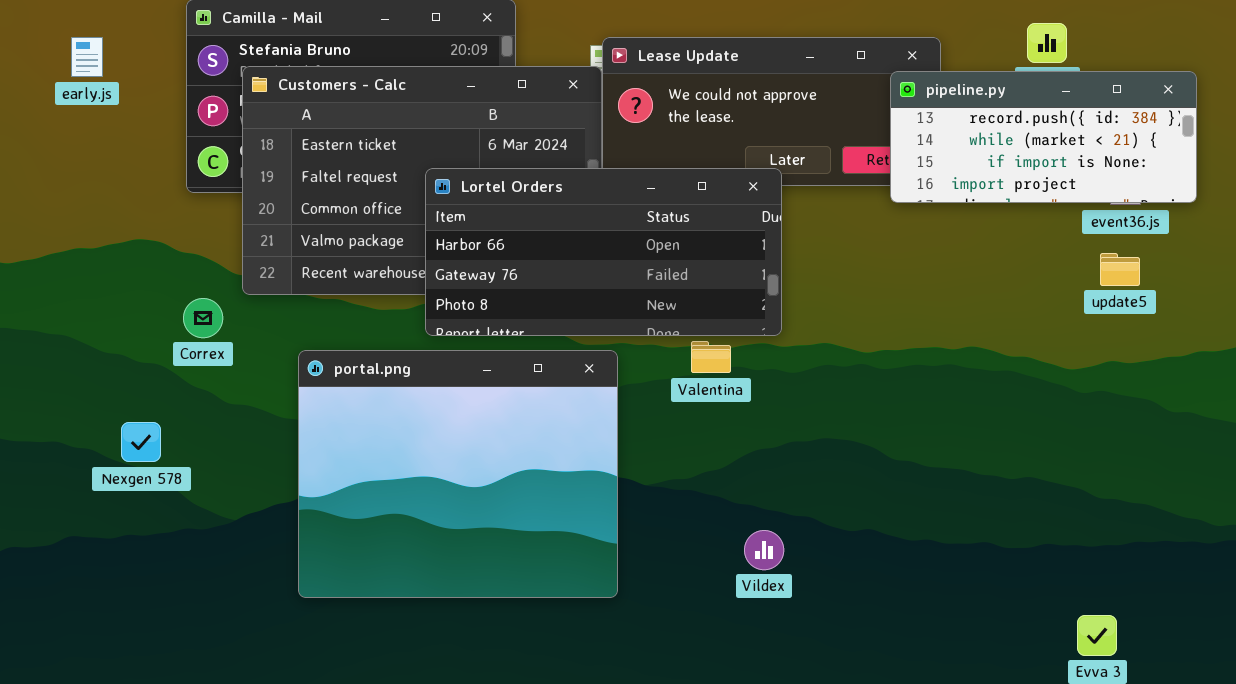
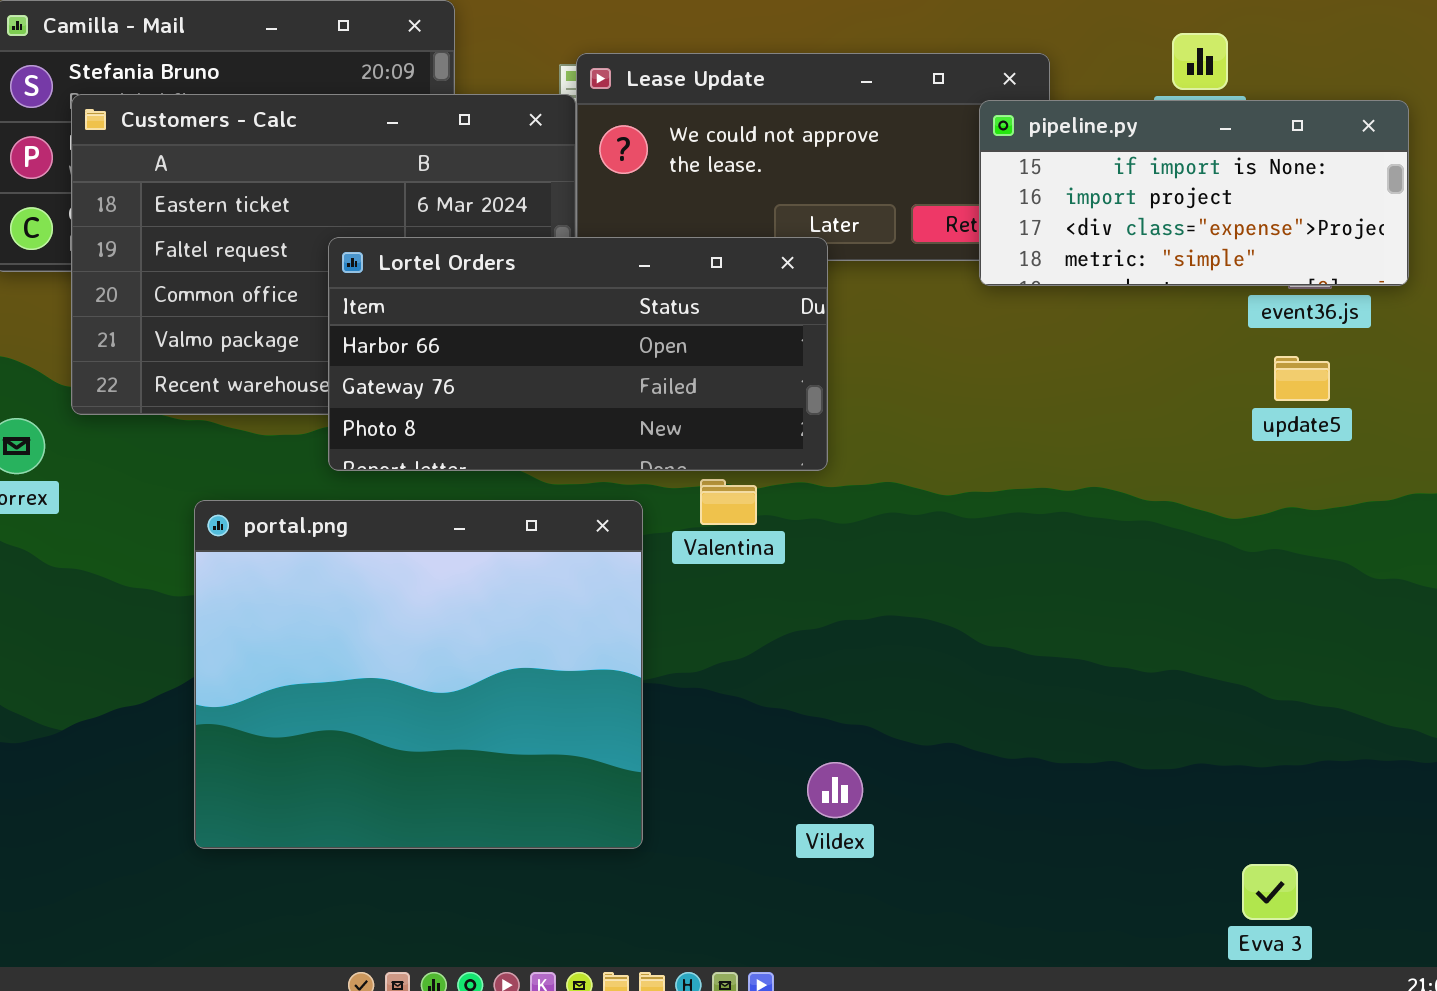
pipeline.py: [890,71,1197,203] -> [979,100,1409,286], scrolled down 2 rows
portal.png: [298,350,618,598] -> [194,500,643,849], moved
Vildex: [744,530,784,570] -> [807,762,863,818], moved

